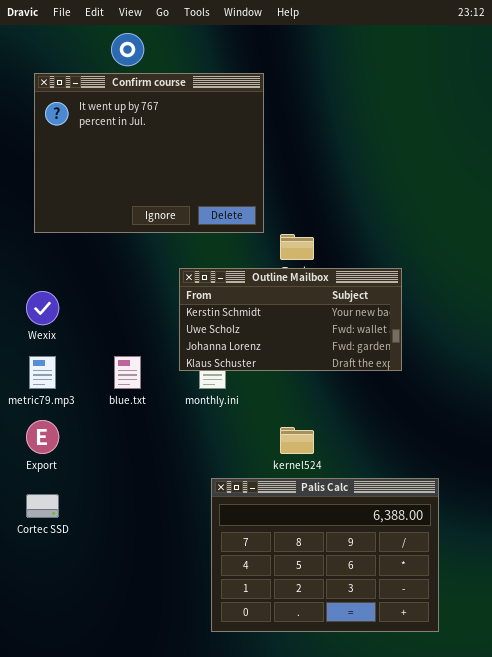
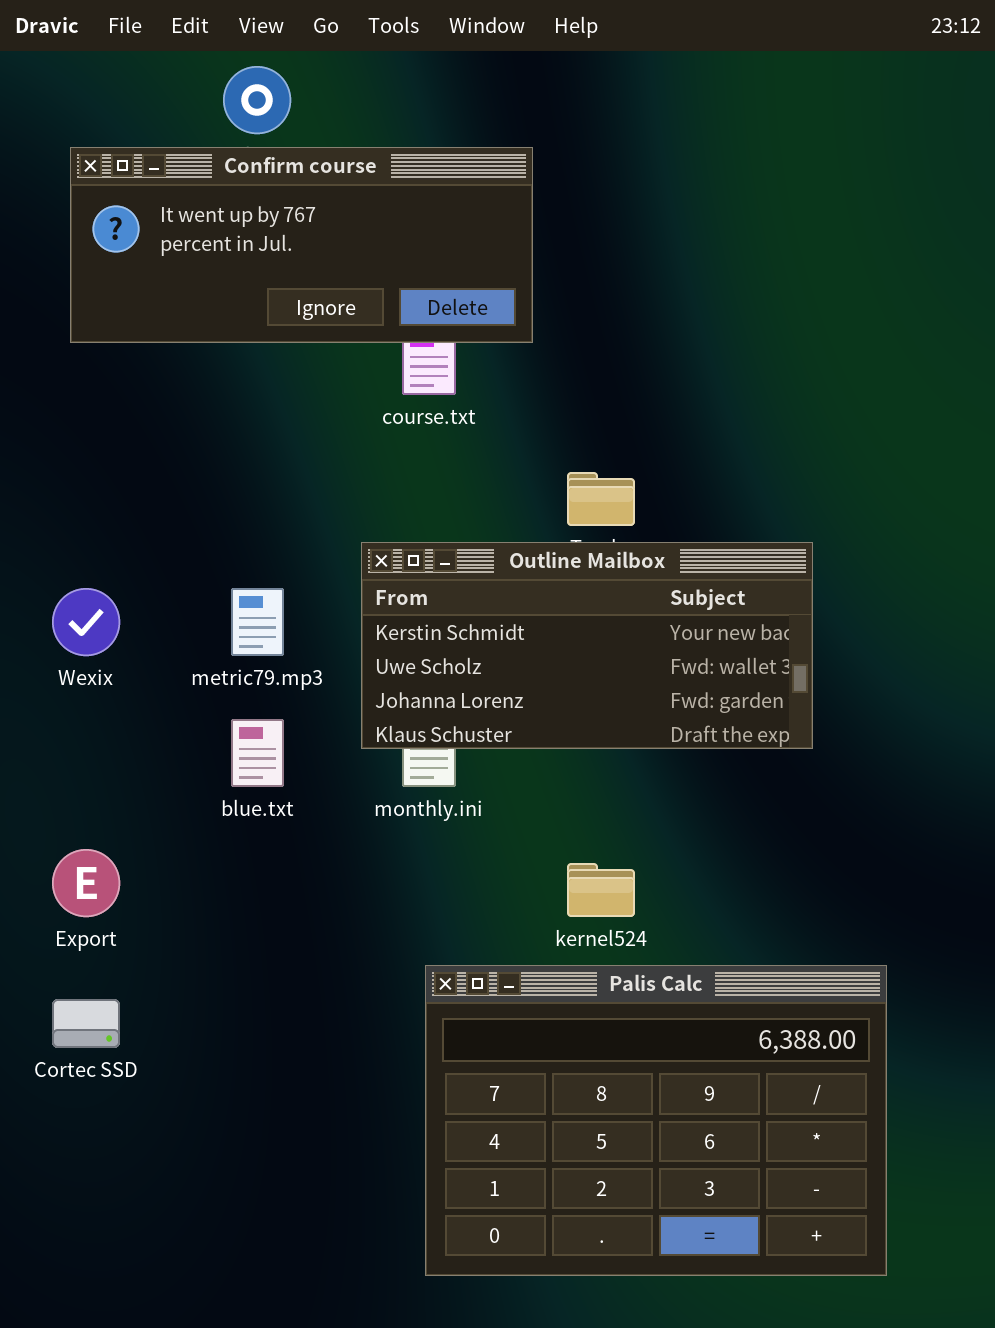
Confirm course: [34,73,264,233] -> [70,147,533,343], resized
metric79.mp3: [29,356,56,389] -> [231,588,284,656], moved

